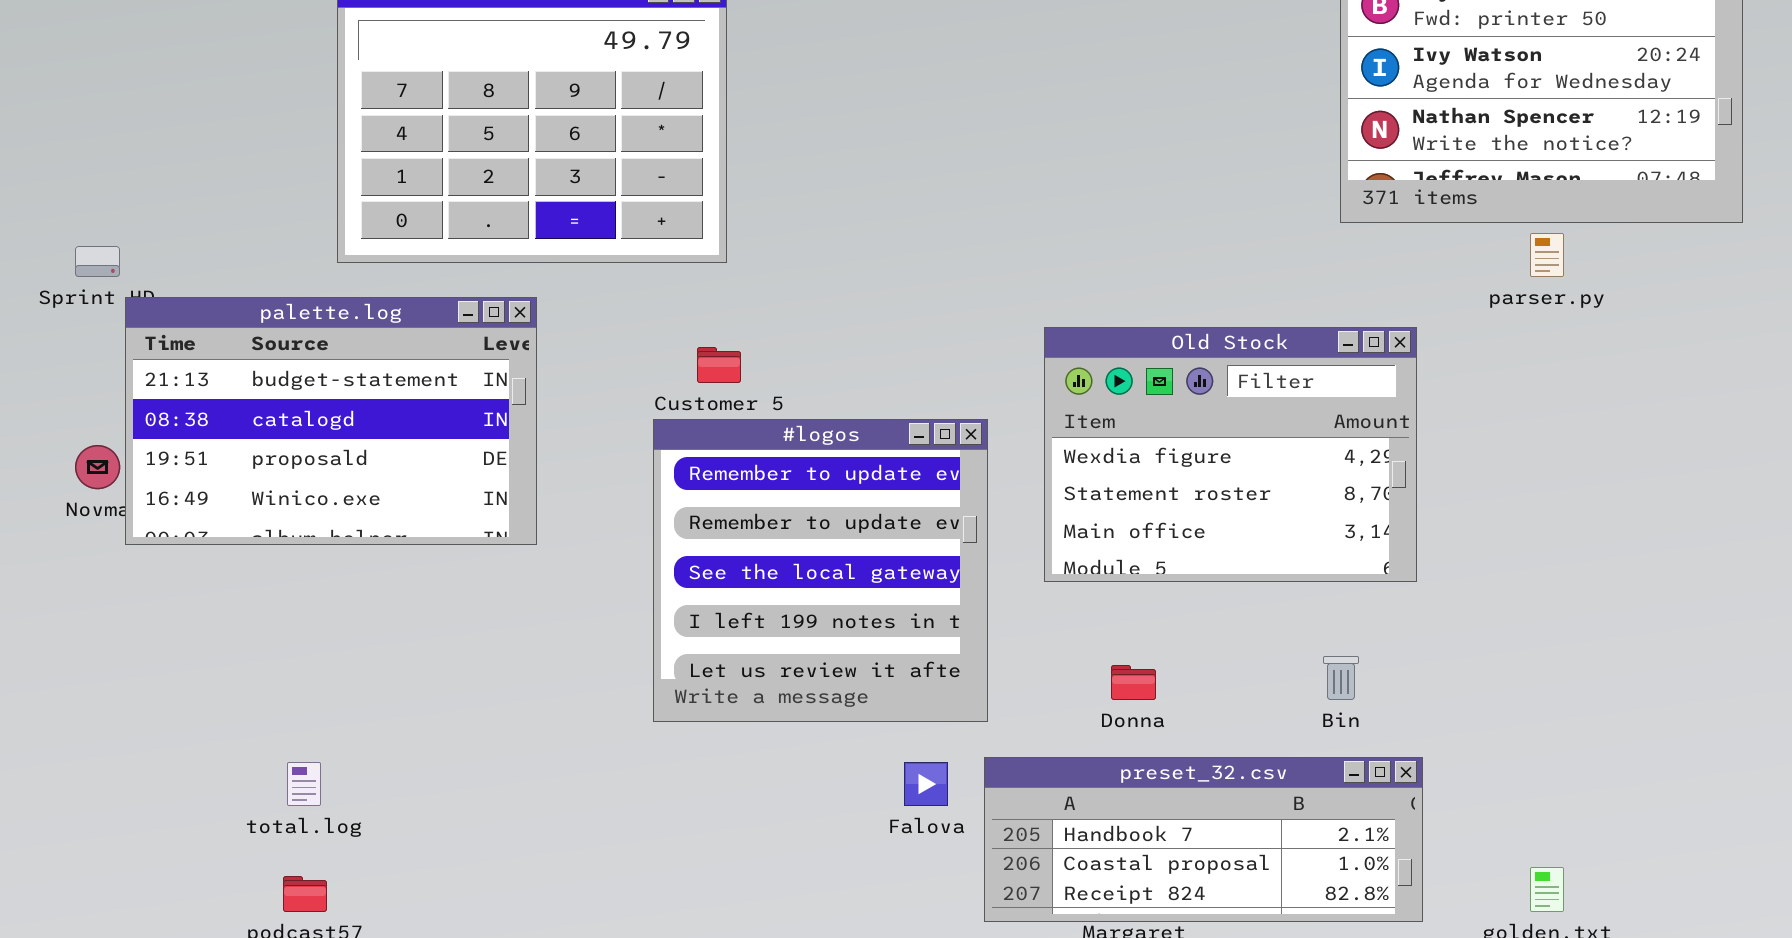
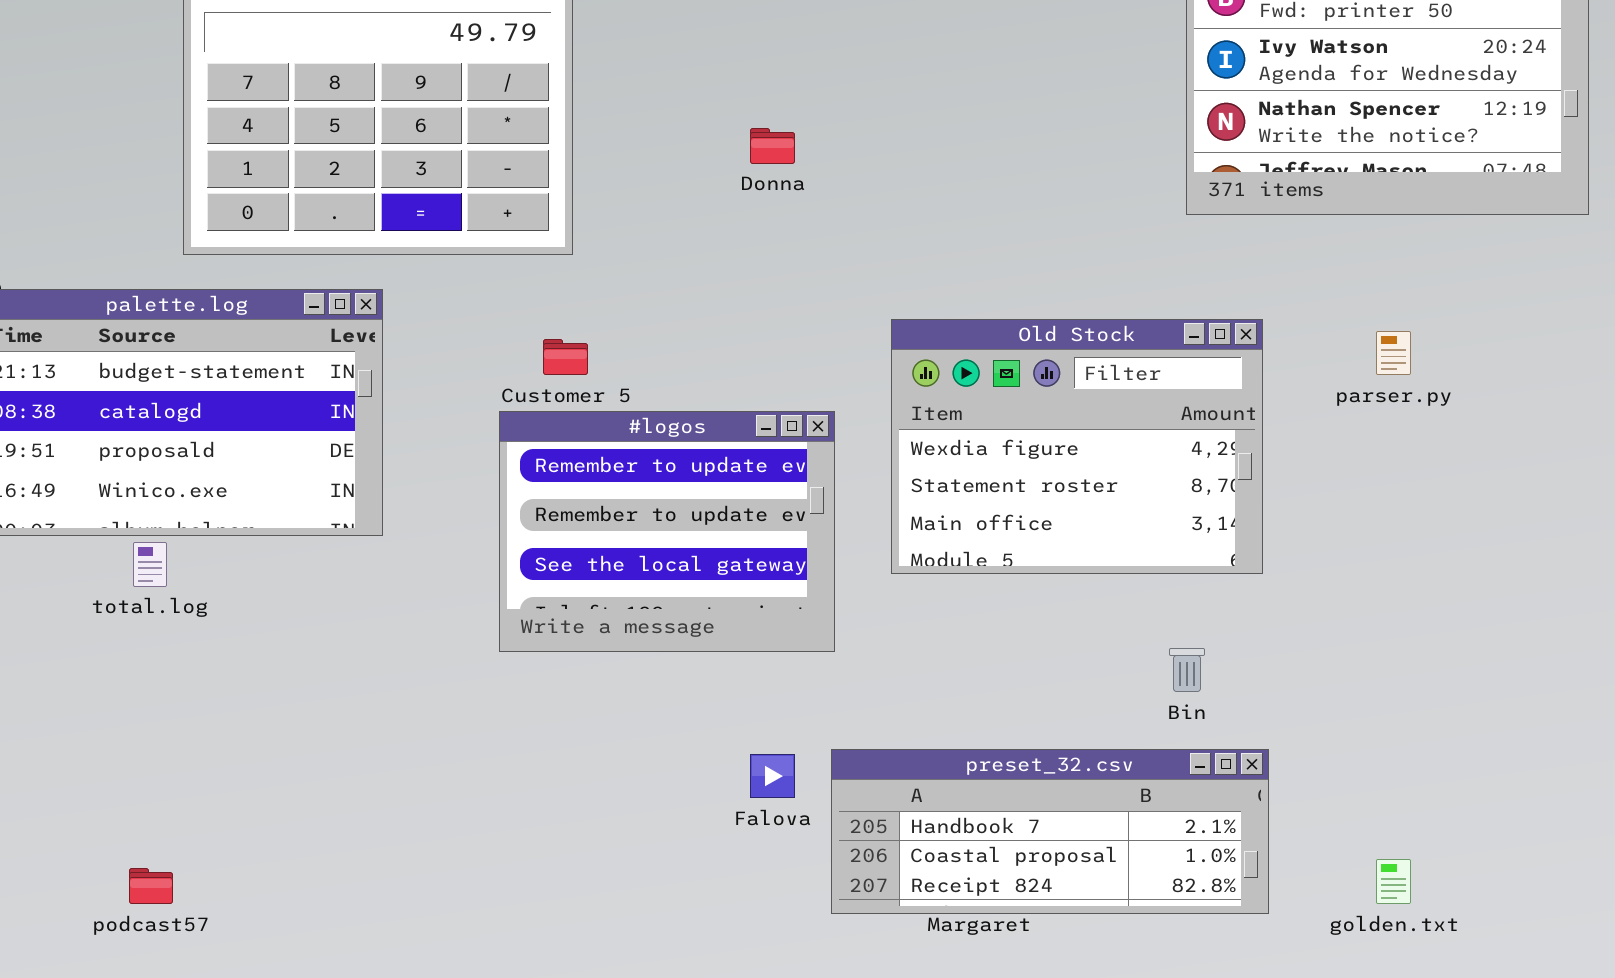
parser.py: [1530,233,1564,277] -> [1376,331,1411,375], moved
#logos: [653,419,988,722] -> [499,411,835,652], resized
Donna: [1111,665,1156,700] -> [750,128,795,164], moved
total.log: [287,762,321,806] -> [133,542,167,587], moved

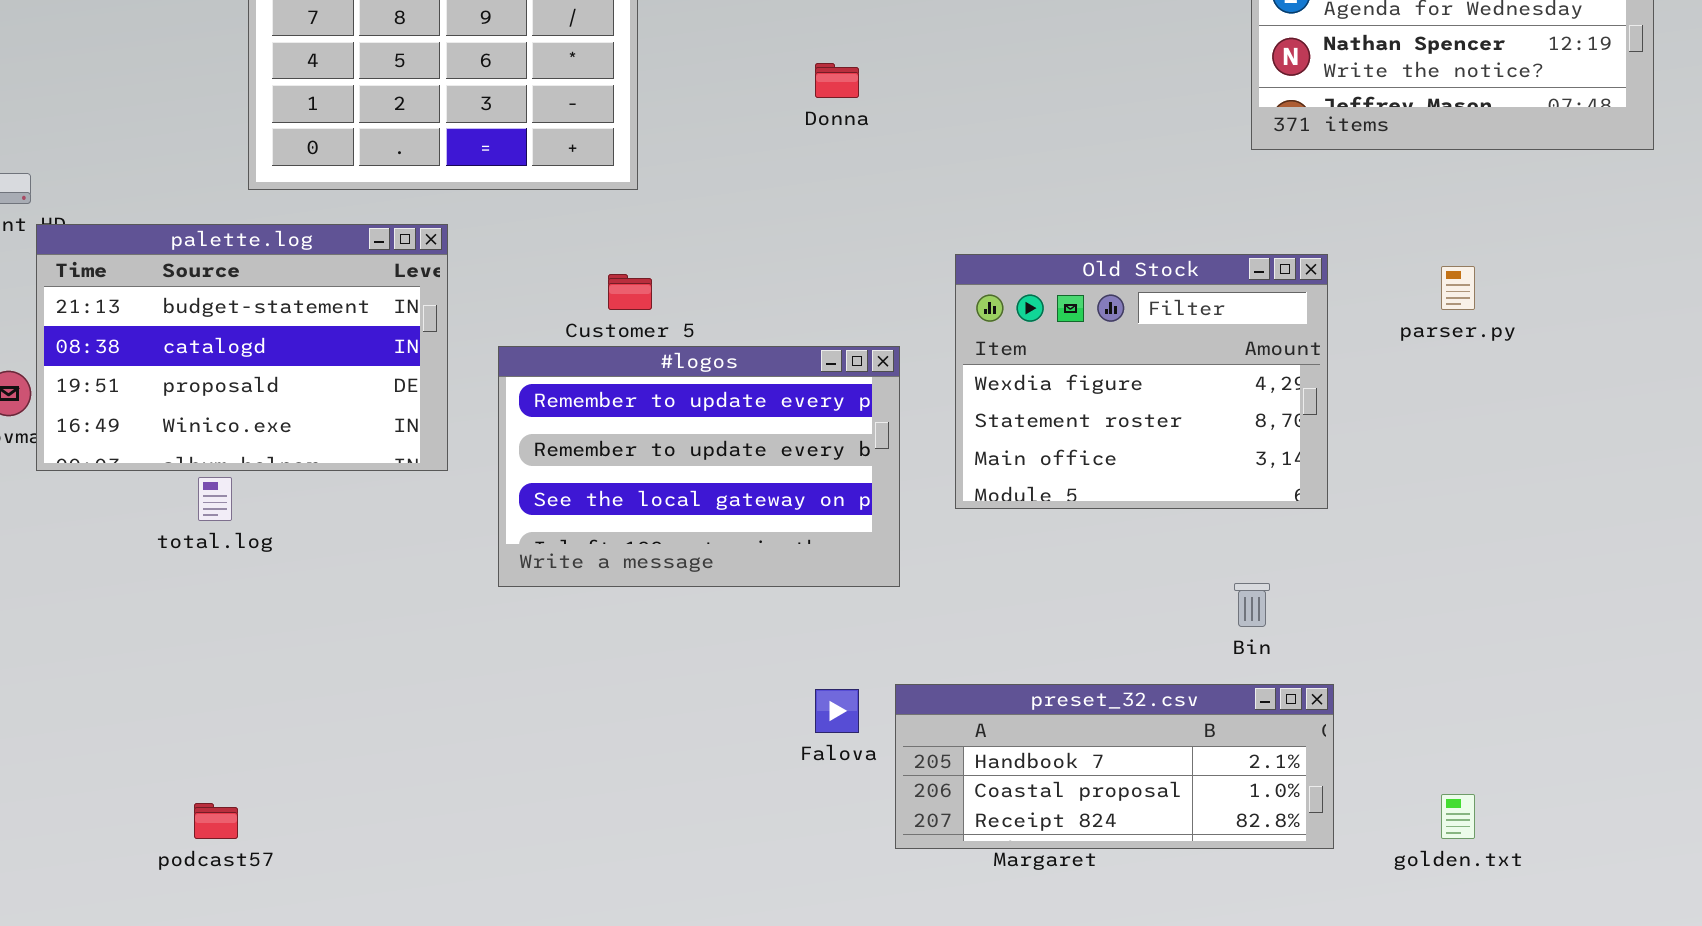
#logos: [499,411,835,652] -> [498,346,900,587], resized

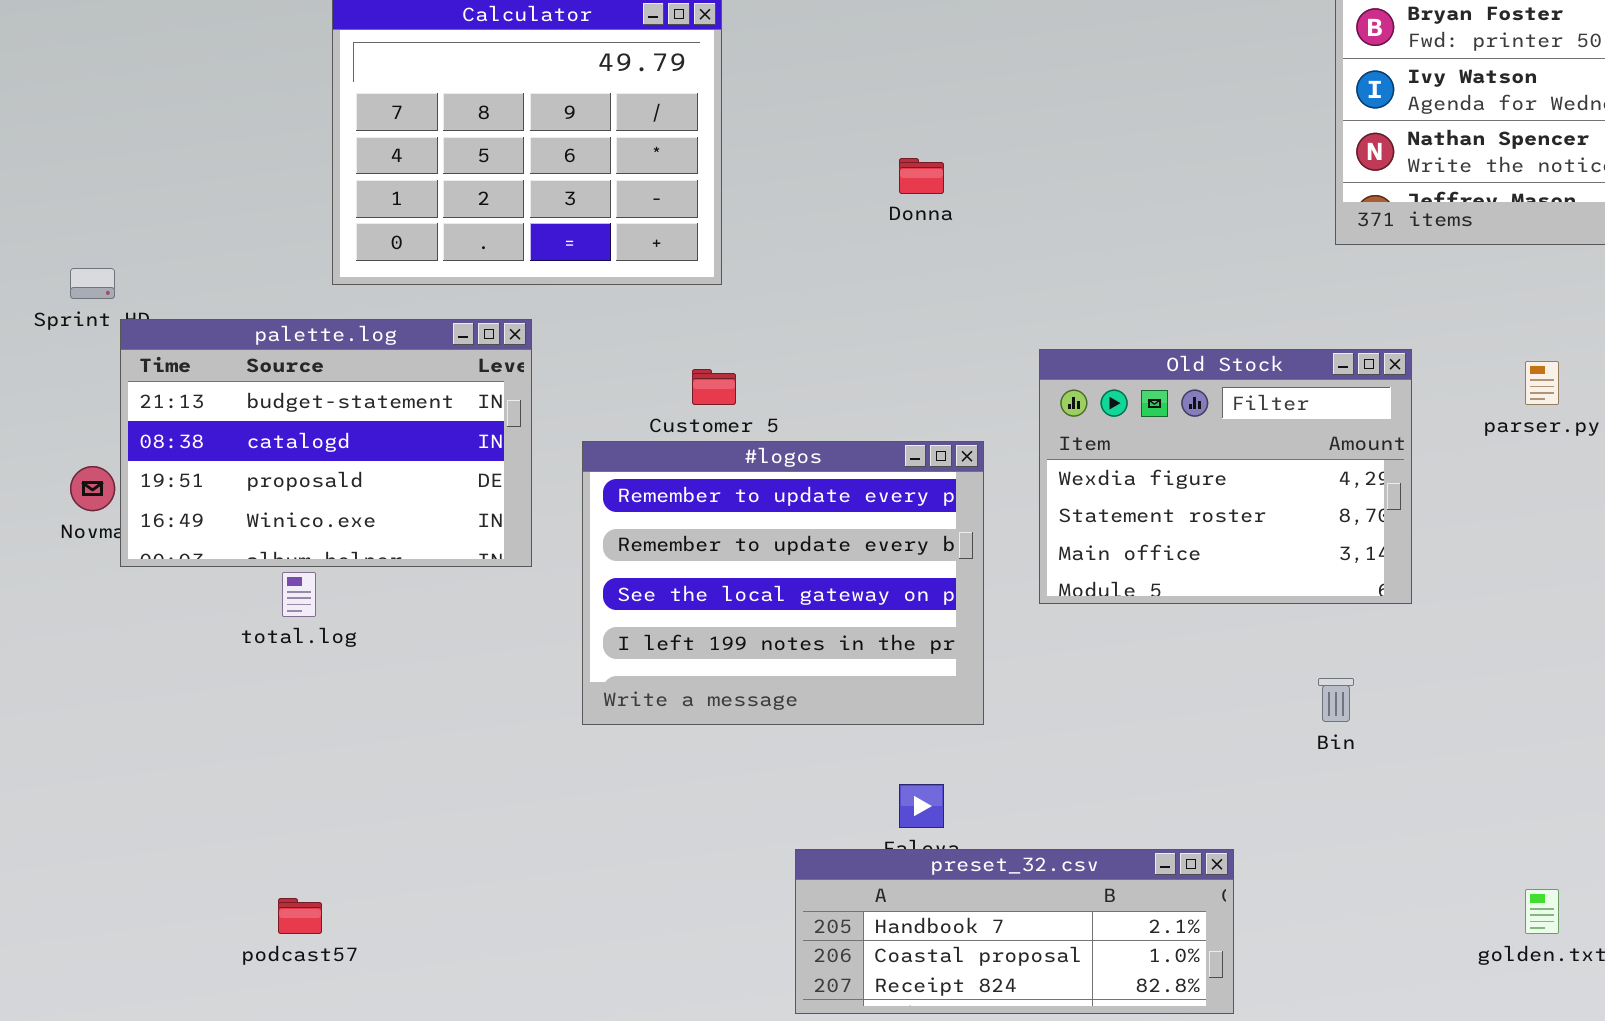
#logos: [498,346,900,587] -> [582,441,984,725], resized
preset_32.csv: [895,684,1334,849] -> [795,849,1234,1014], moved

